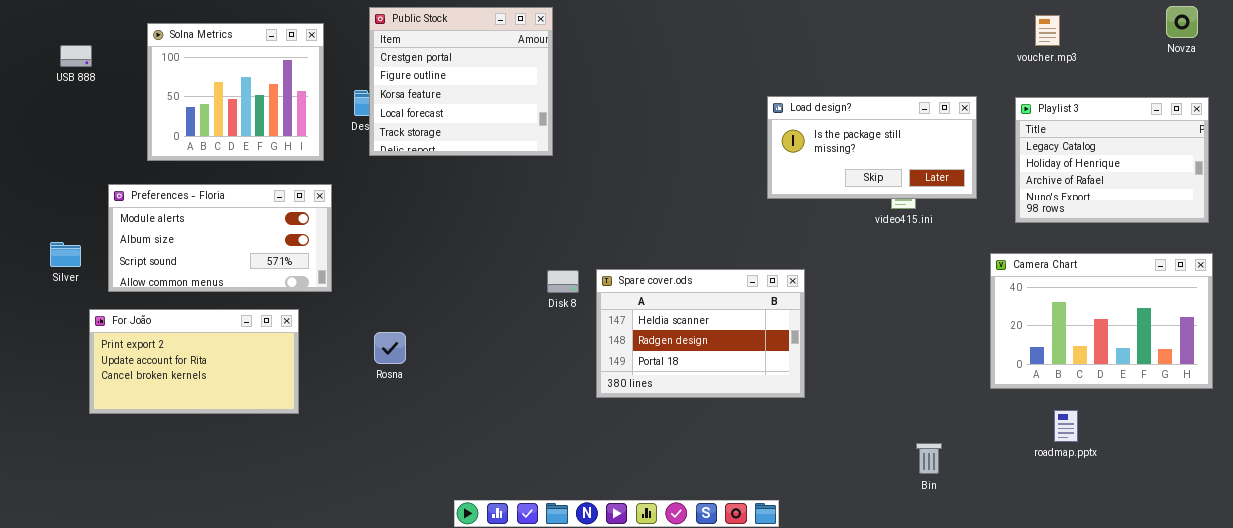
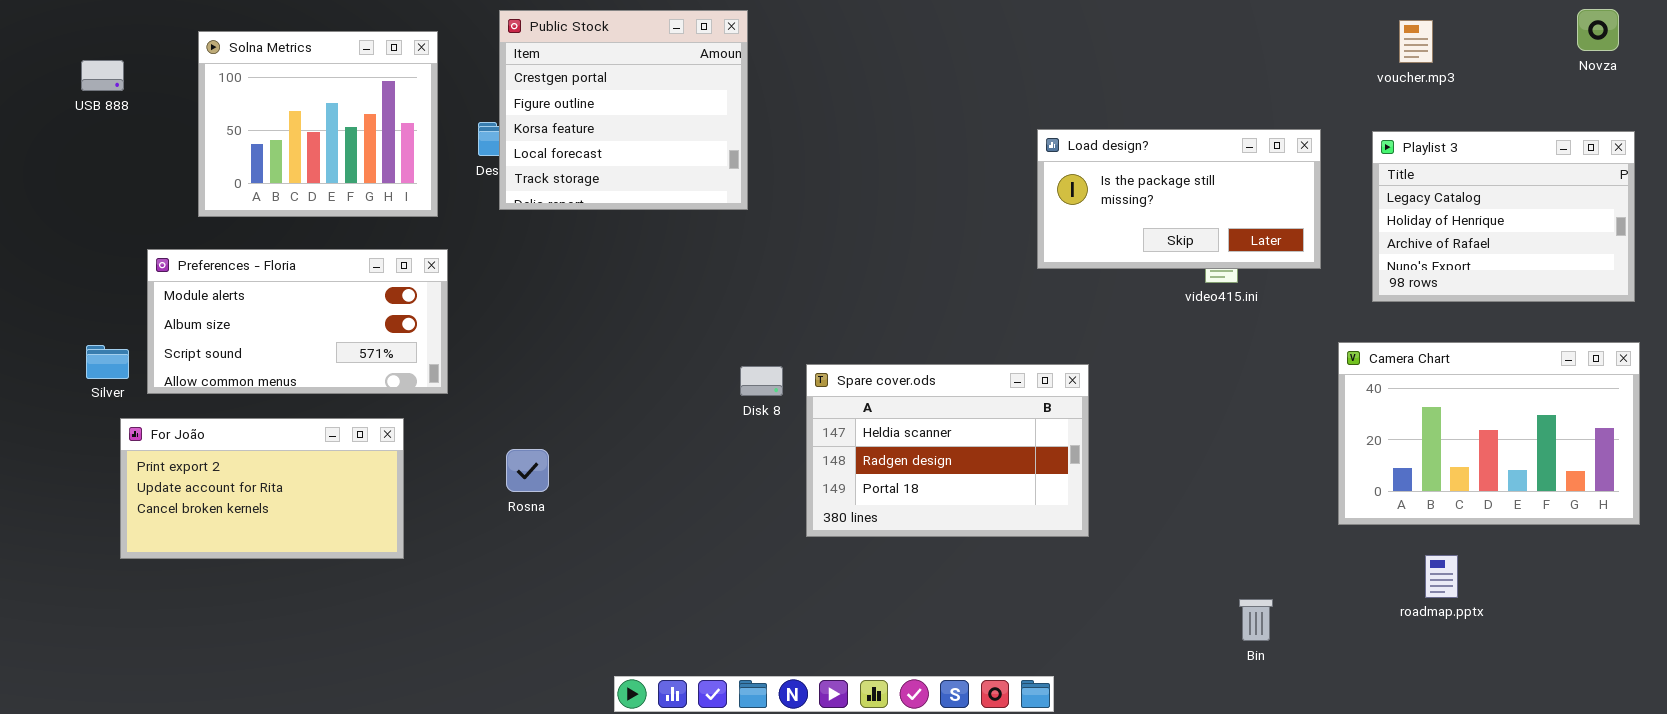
Silver: [50,242,81,267] -> [86,345,129,379], moved

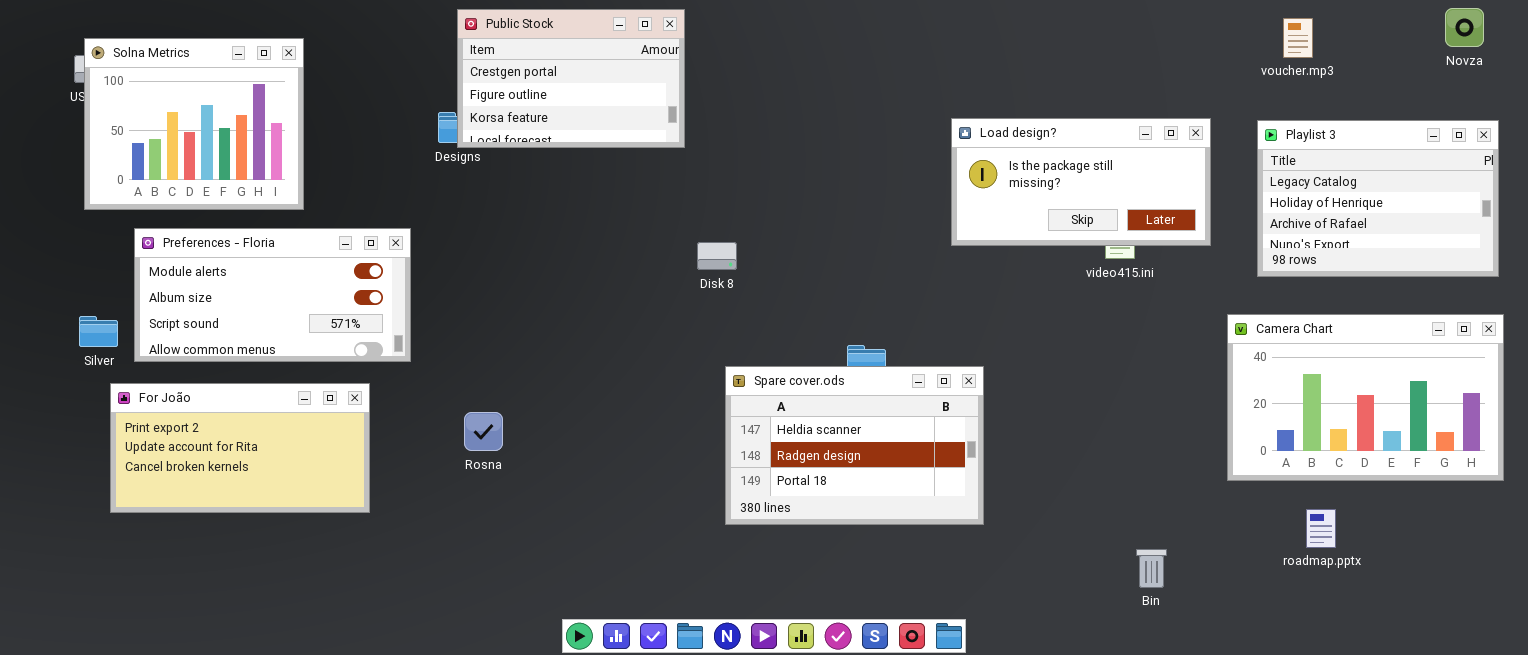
Public Stock: [499,10,748,210] -> [457,9,685,148], resized
Solna Metrics: [198,31,438,217] -> [84,38,304,210], moved
Spare cover.ods: [806,364,1089,537] -> [725,366,984,525], moved
Disk 8: [740,366,783,396] -> [697,242,737,270], moved

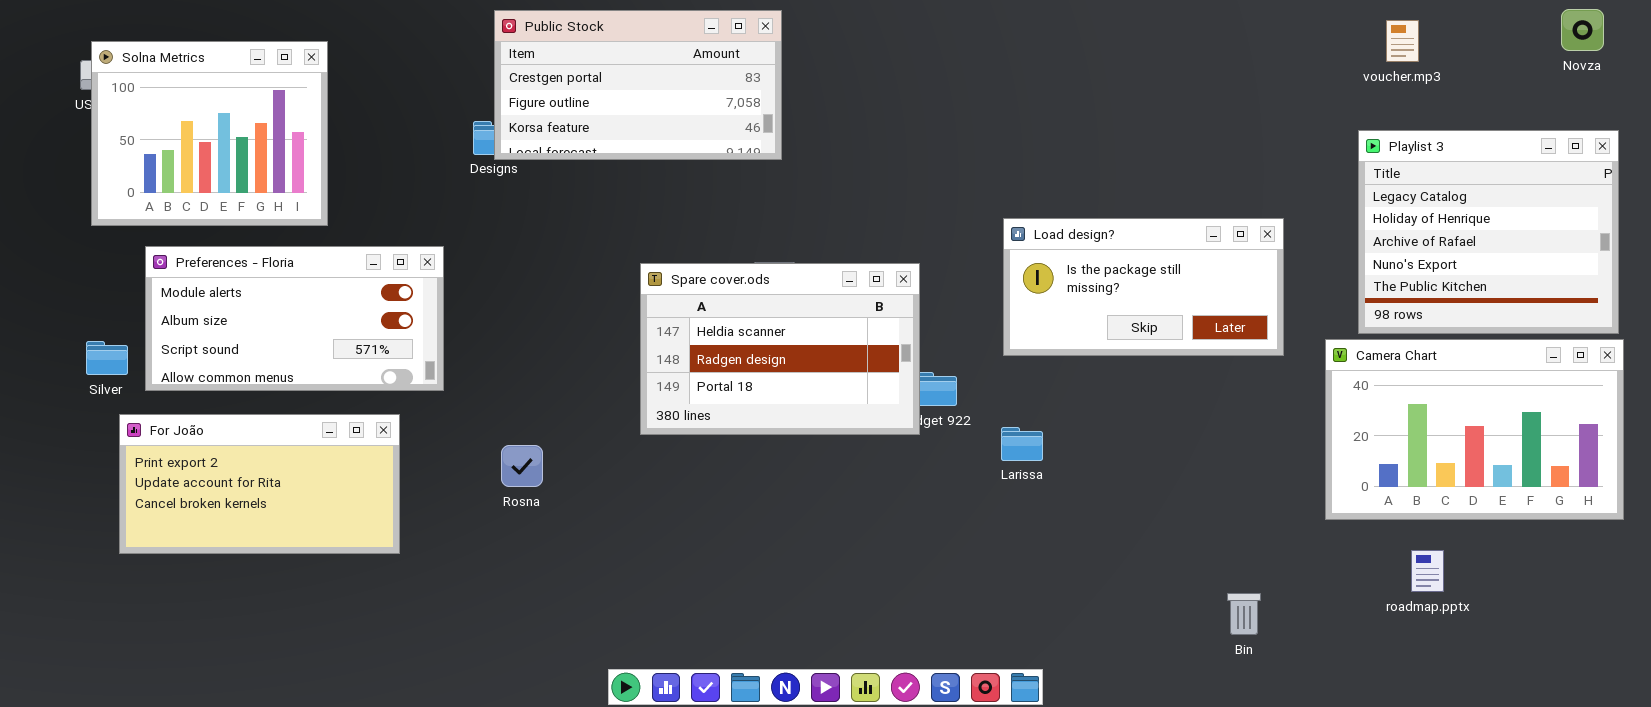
Public Stock: [457,9,685,148] -> [494,10,782,160], resized
Load design?: [951,118,1211,246] -> [1003,218,1284,356], moved
Playlist 3: [1257,120,1499,277] -> [1358,130,1619,334], resized
Spare cover.ods: [725,366,984,525] -> [640,263,920,435], moved

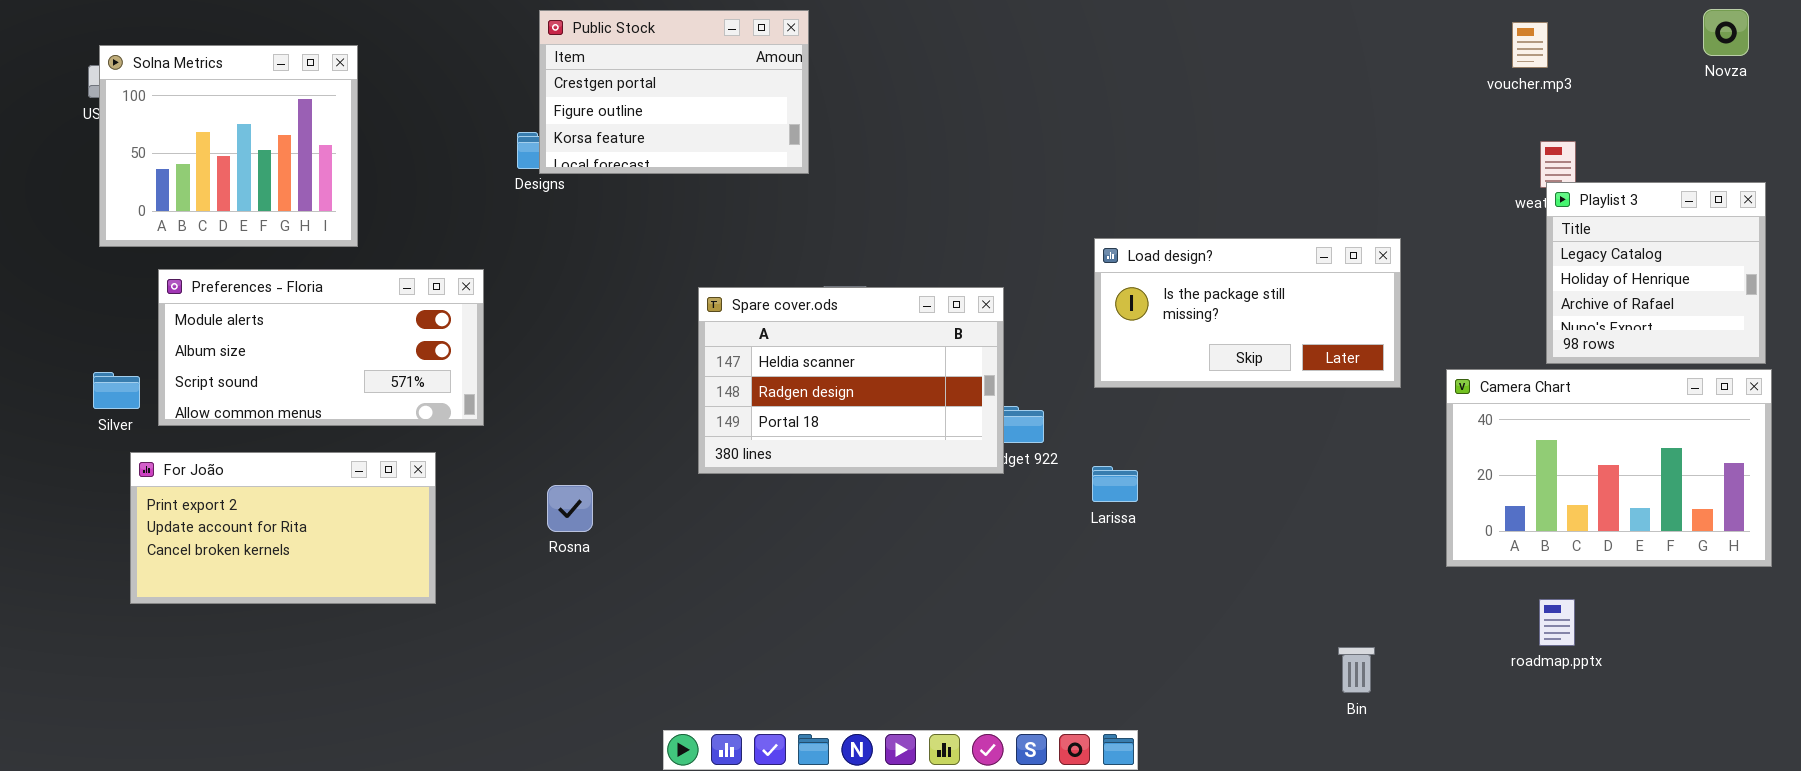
Public Stock: [494,10,782,160] -> [539,10,809,174], resized
Playlist 3: [1358,130,1619,334] -> [1546,182,1766,364], resized

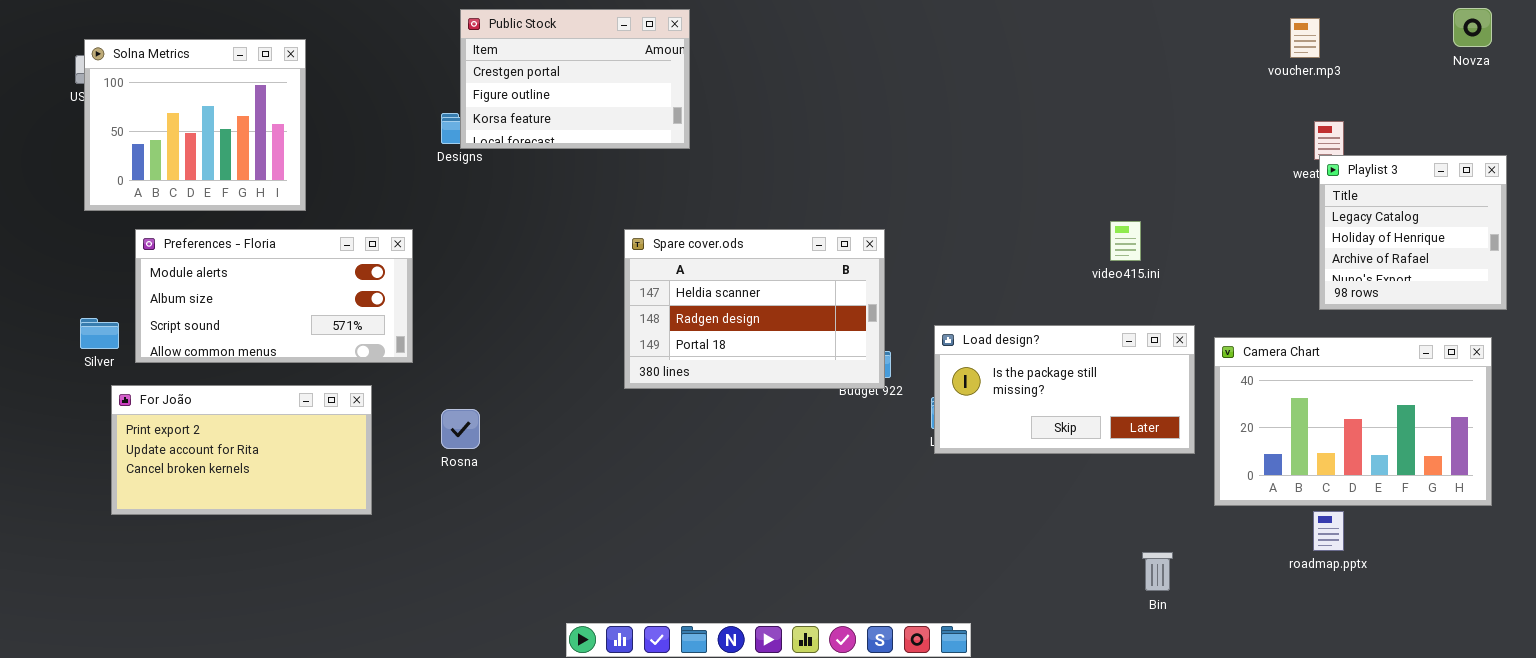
Load design?: [1094,238,1401,388] -> [934,325,1195,454], moved
Spare cover.ods: [698,287,1004,474] -> [624,229,885,389], moved
Camera Chart: [1446,369,1772,567] -> [1214,337,1492,506], moved
Rosna: [547,485,593,532] -> [441,409,480,449], moved

